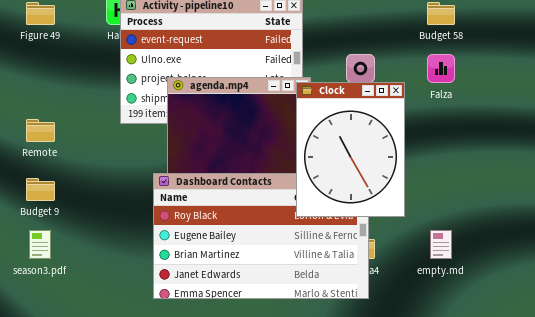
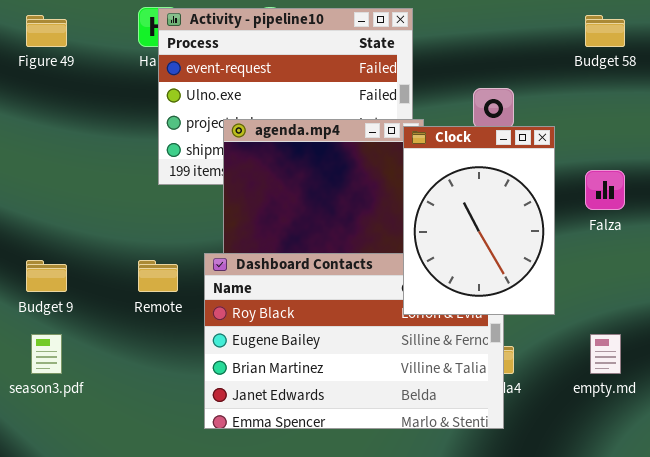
Falza: [427,54,455,83] -> [585,170,625,210], moved
Remote: [26,119,55,142] -> [138,260,178,292], moved

